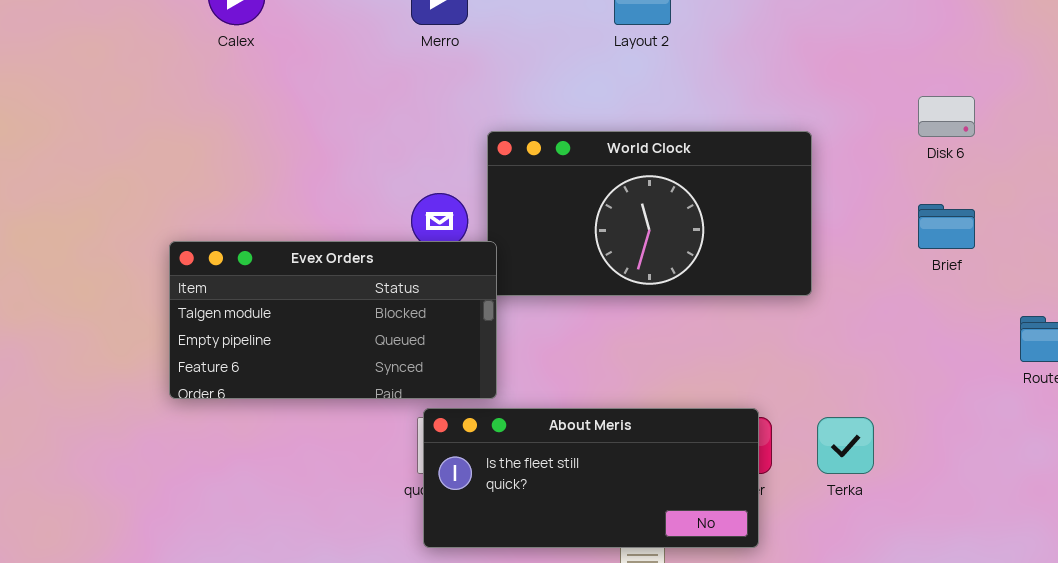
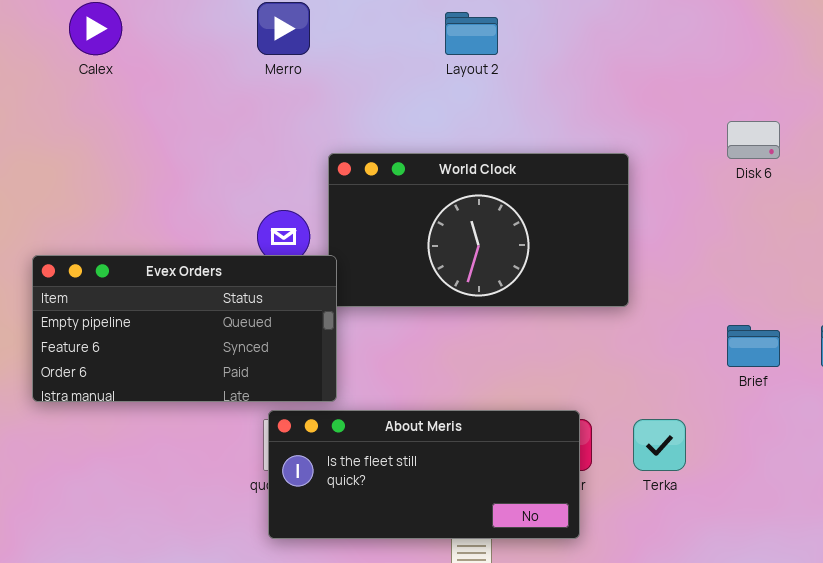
Brief: [918,204,975,249] -> [727,325,780,367], moved
Evex Orders: [169,241,497,399] -> [32,255,337,402], scrolled down 1 row

